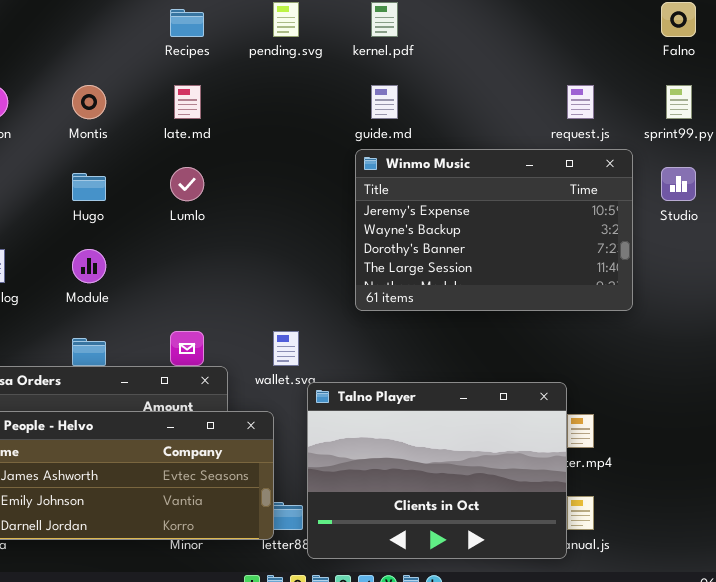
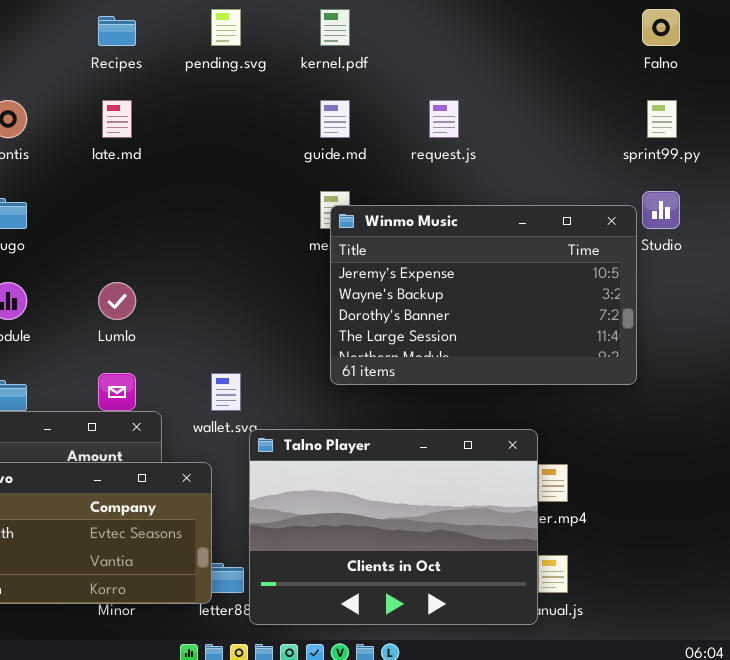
request.js: [567,85,594,119] -> [429,100,459,138], moved
Winmo Music: [355,149,633,311] -> [330,205,637,385], moved
Lumlo: [170,167,204,201] -> [98,282,136,320], moved

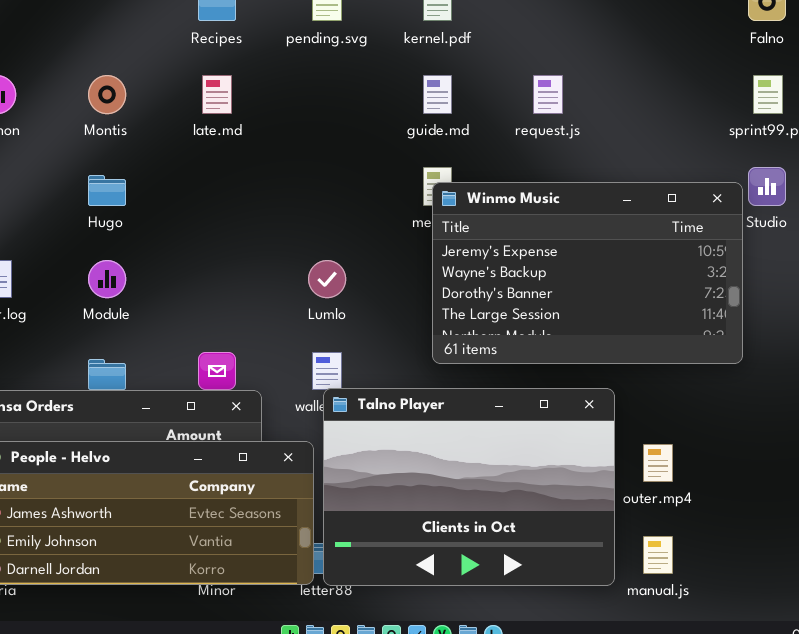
Lumlo: [98,282,136,320] -> [308,260,346,298], moved
Talno Player: [249,429,538,625] -> [323,388,615,586], moved

